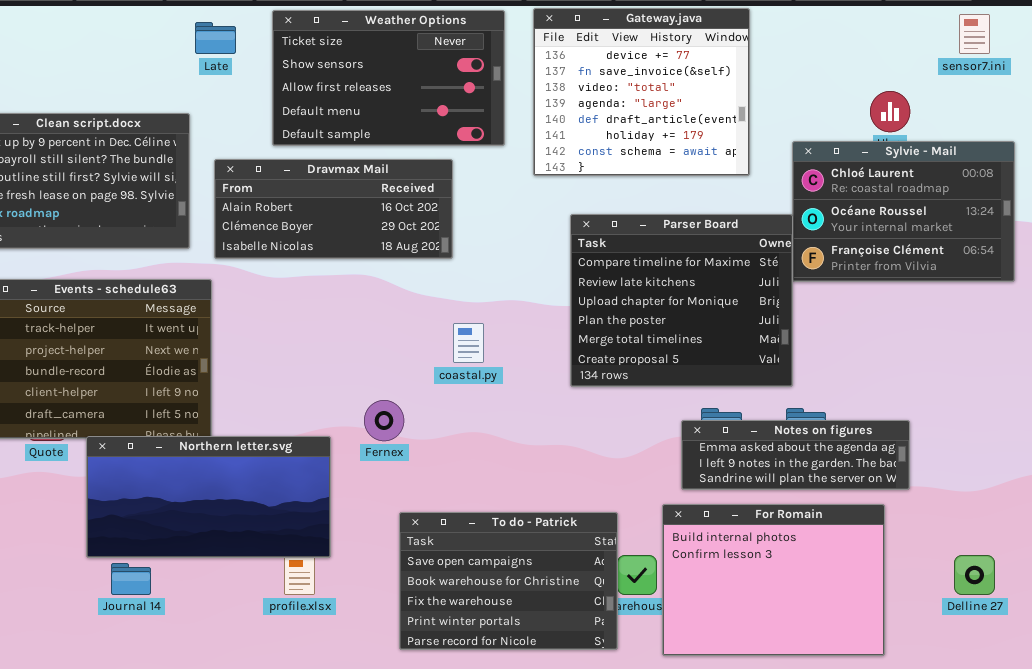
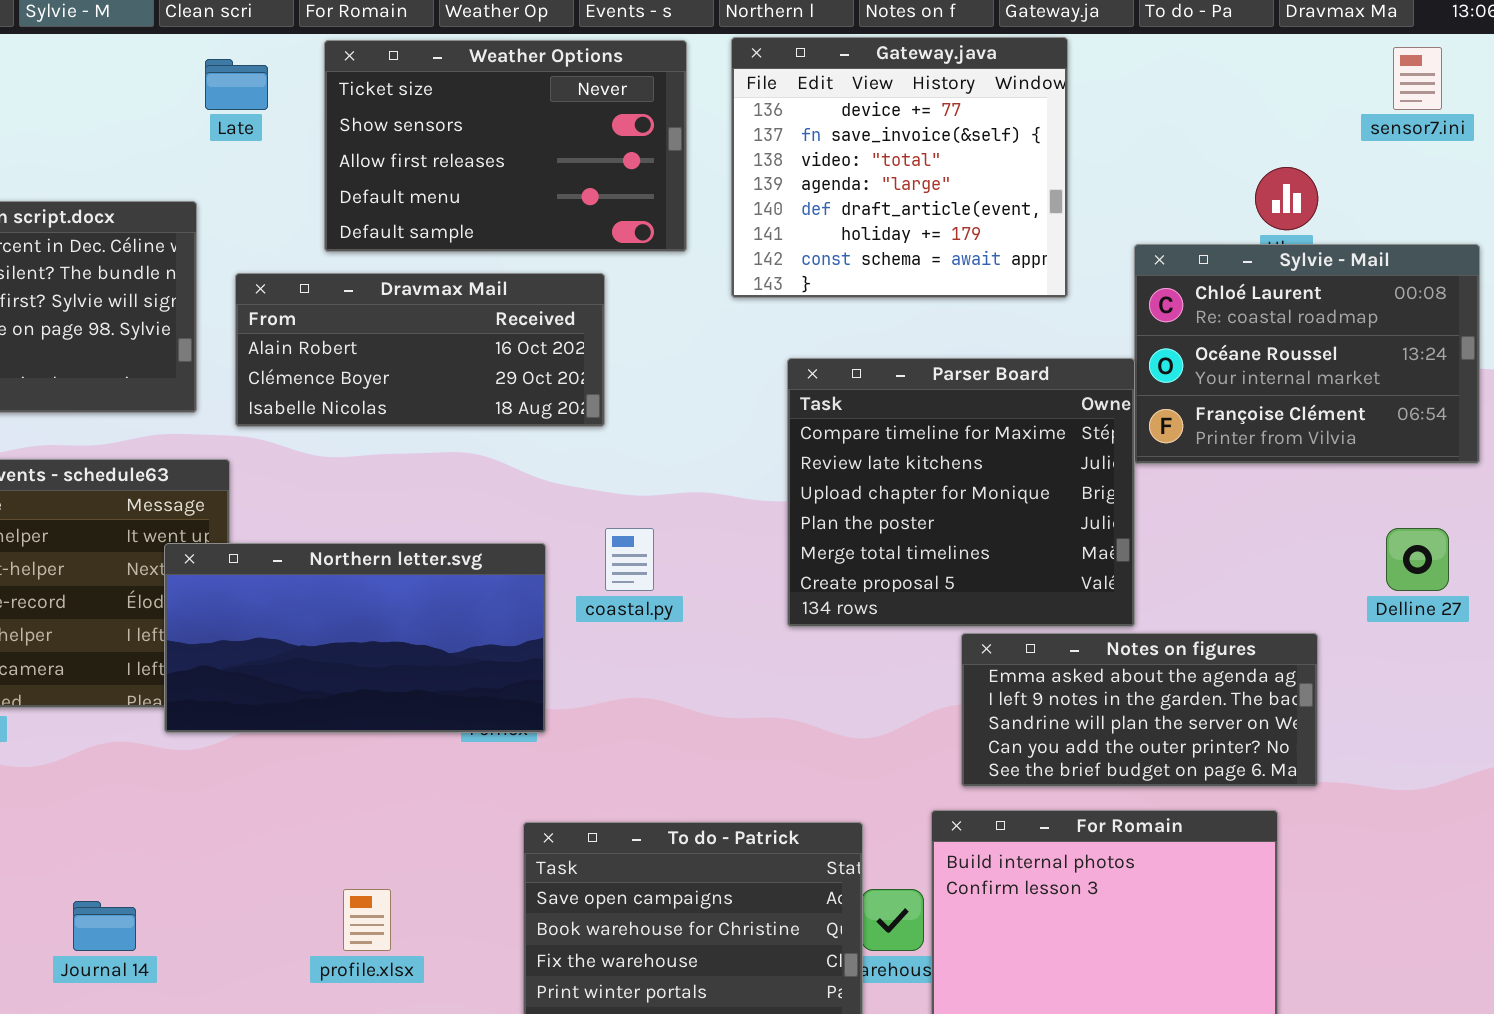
Notes on figures: [681,420,910,490] -> [961,633,1318,787], resized
Northern letter.svg: [86,436,331,558] -> [164,543,546,733], moved
Delline 27: [954,555,995,595] -> [1386,528,1449,591], moved

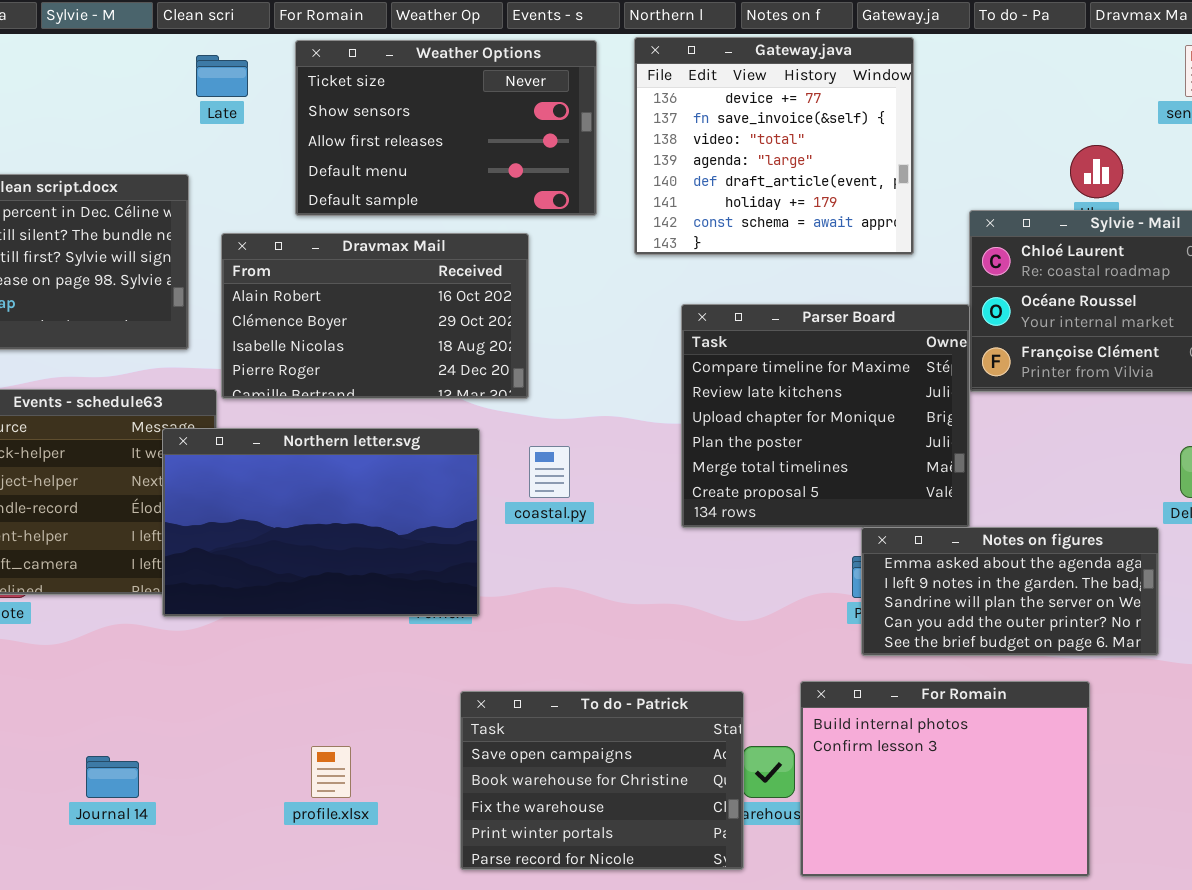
Dravmax Mail: [235,273,605,427] -> [221,233,529,399], resized
Northern letter.svg: [164,543,546,733] -> [162,428,480,617], resized
Notes on figures: [961,633,1318,787] -> [861,527,1159,656], moved

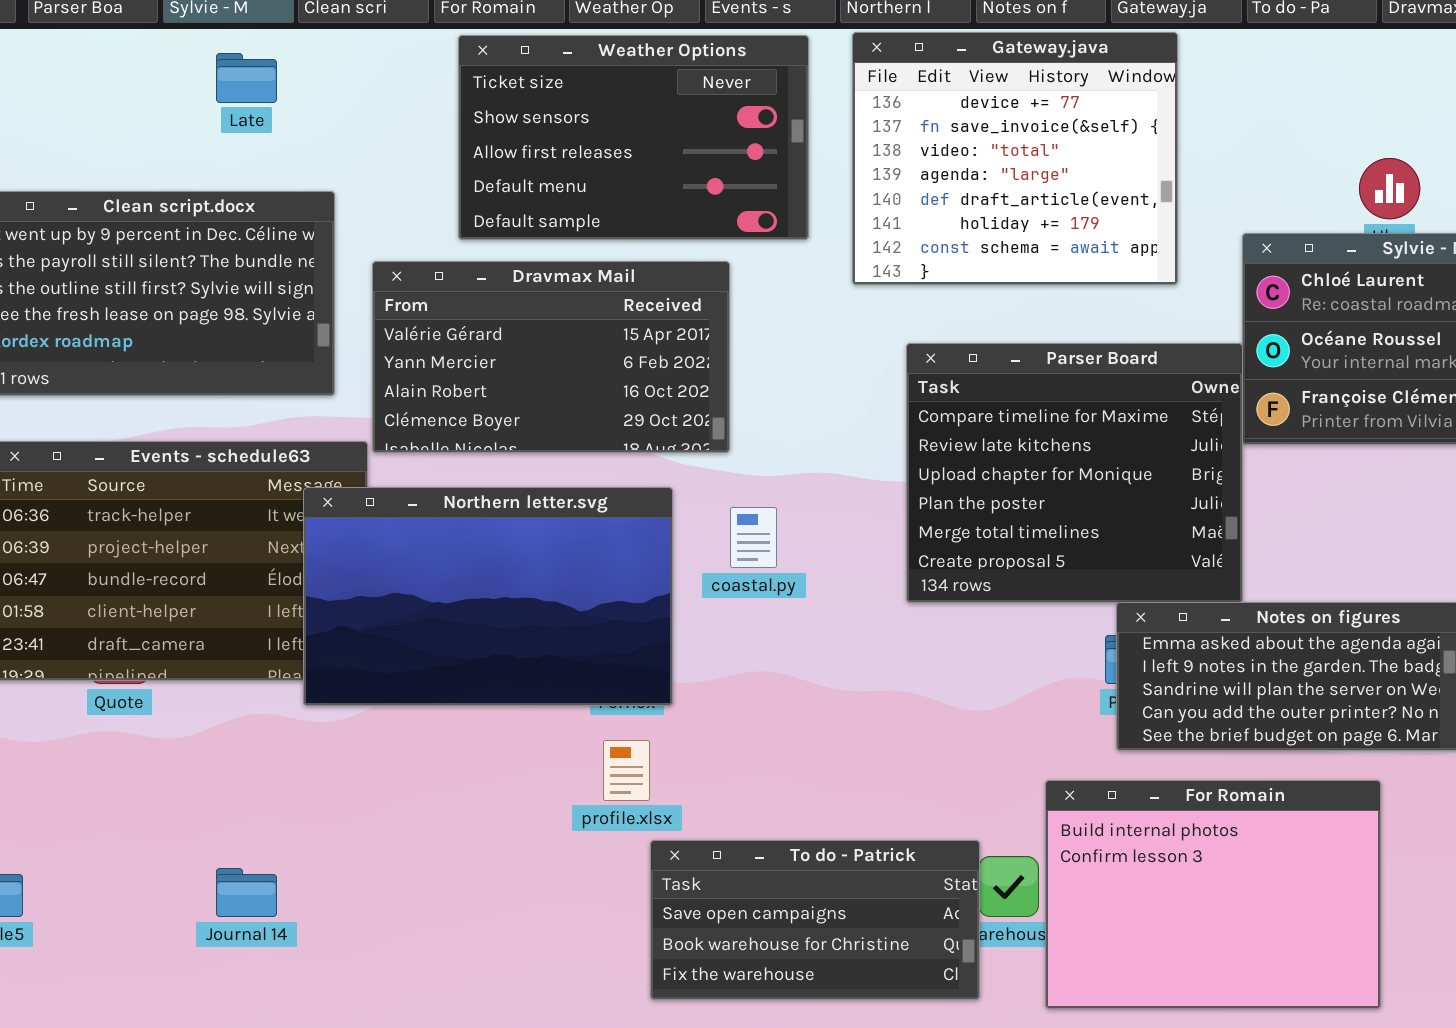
Late: [196,55,248,97] -> [216,53,277,103], moved
Dravmax Mail: [221,233,529,399] -> [372,261,730,453], scrolled up 2 rows
To do - Patrick: [460,691,744,870] -> [650,840,980,1000], resized
profile.xlsx: [311,746,351,798] -> [603,740,650,801], moved

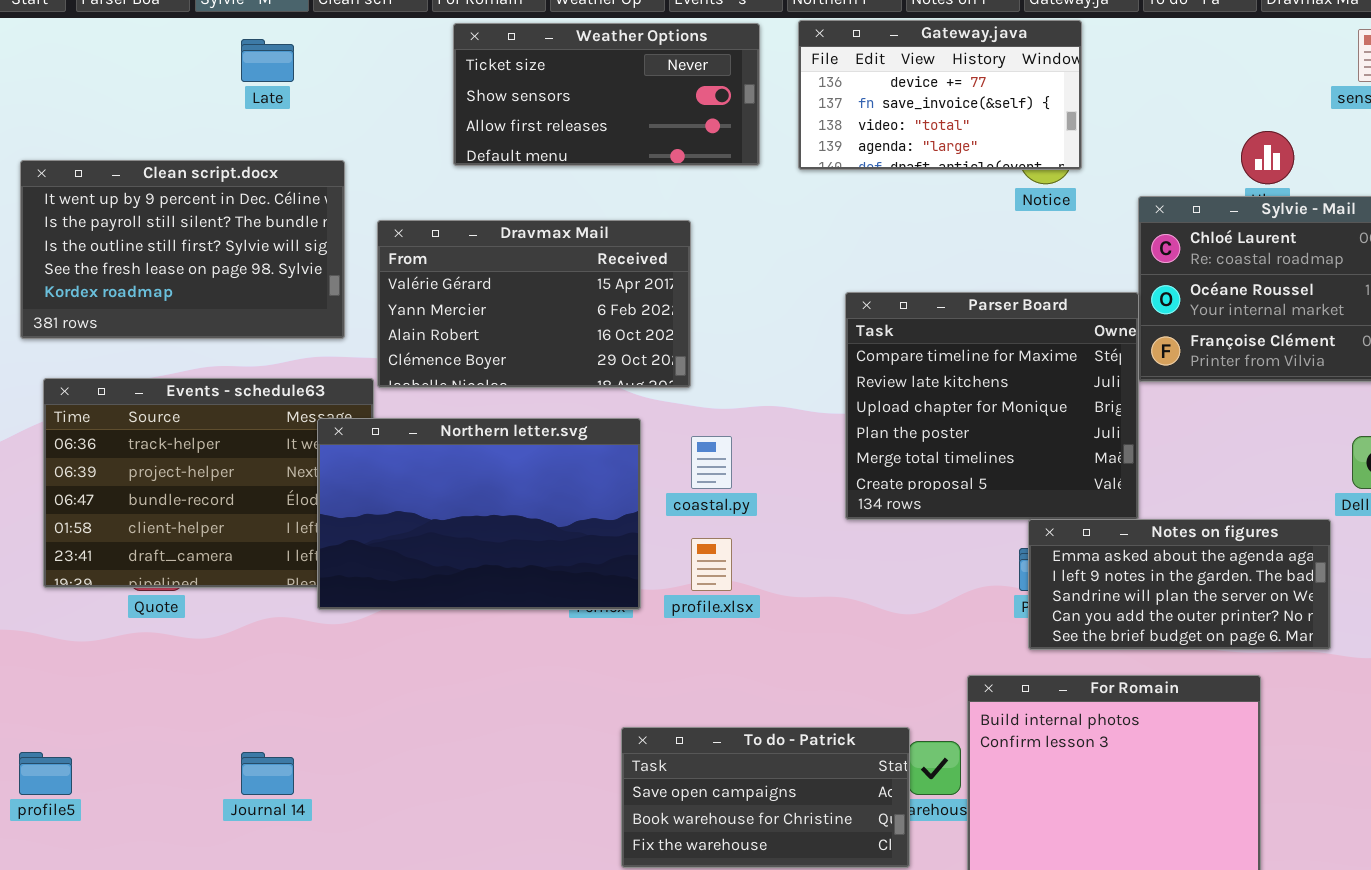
Gateway.java: [852,32,1178,285] -> [798,20,1082,170], resized
Weather Options: [458,35,809,240] -> [453,23,760,166], resized
profile.xlsx: [603,740,650,801] -> [691,538,732,591], moved

